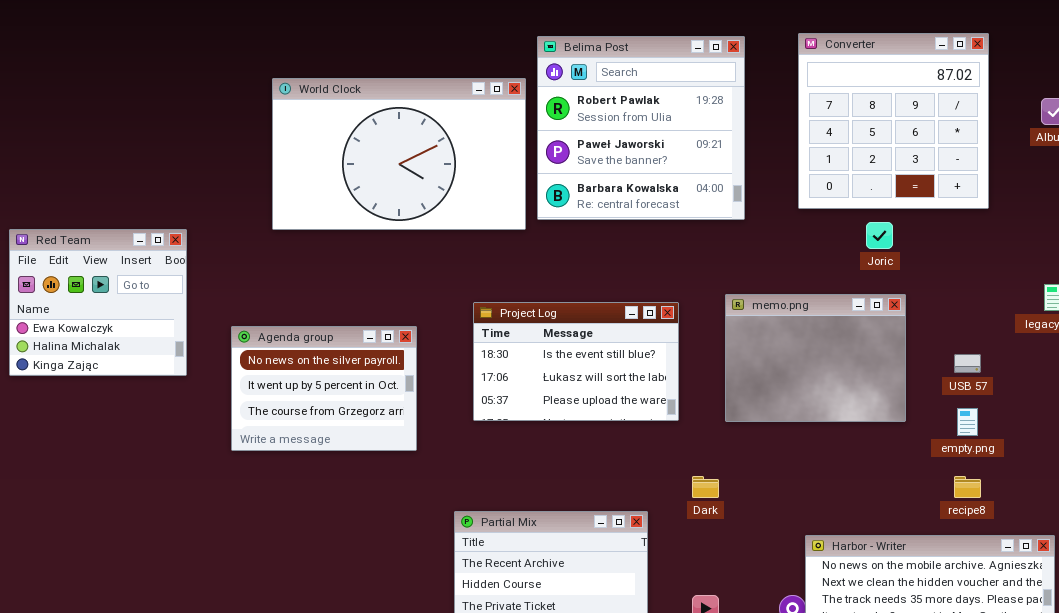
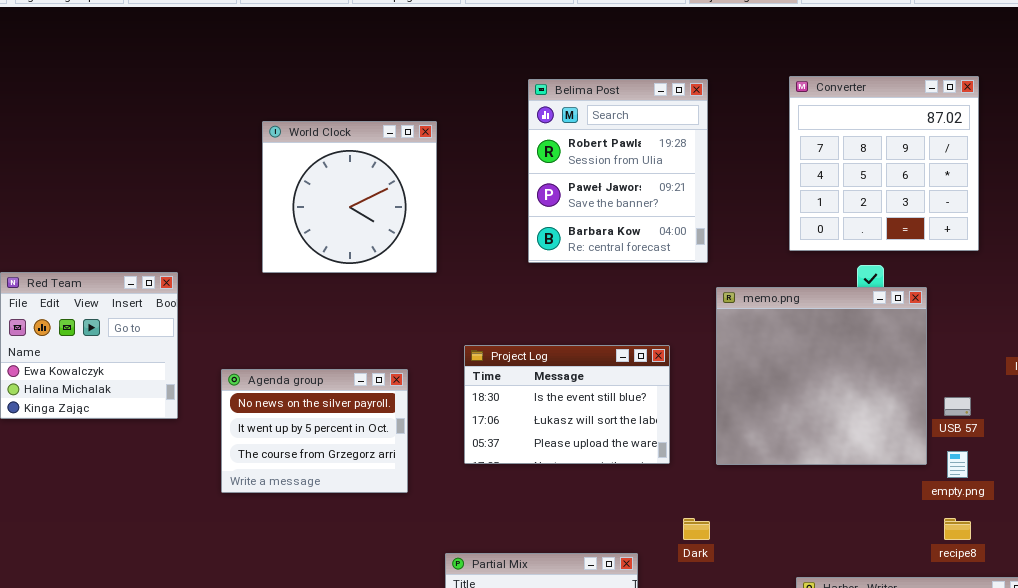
Belima Post: [537,36,745,220] -> [528,79,708,263], resized
World Clock: [272,78,526,230] -> [262,121,437,273], resized
memo.png: [725,294,906,422] -> [716,287,927,465], resized

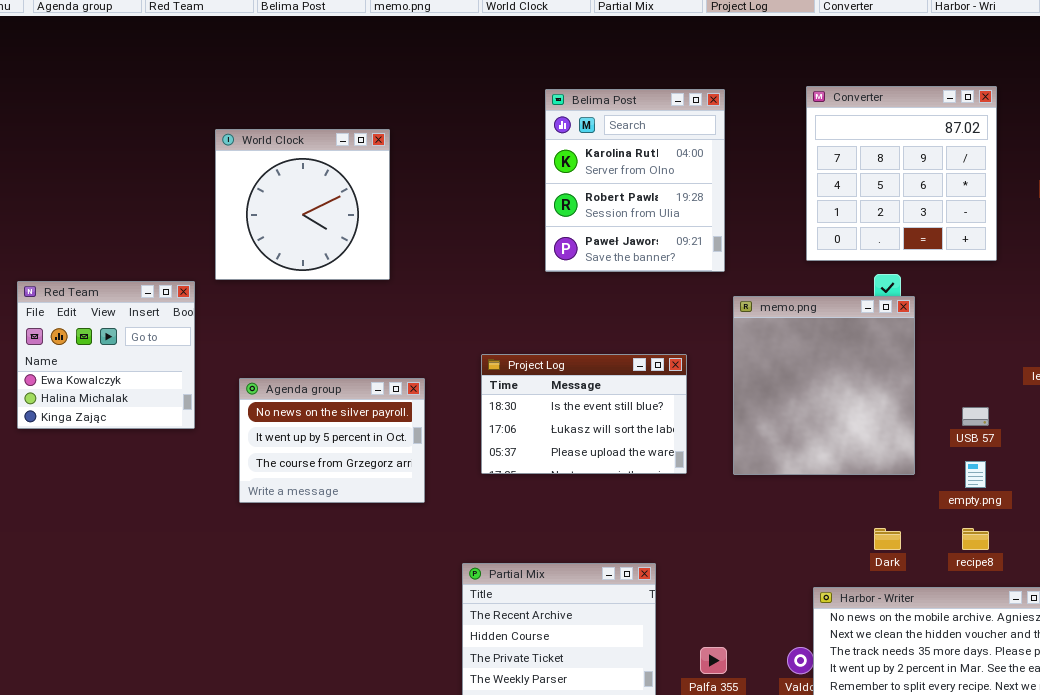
Belima Post: [528,79,708,263] -> [545,89,725,272], scrolled up 1 row
World Clock: [262,121,437,273] -> [215,129,390,280], moved
memo.png: [716,287,927,465] -> [733,296,915,475], resized
Dark: [683,518,710,540] -> [874,528,901,550], moved

